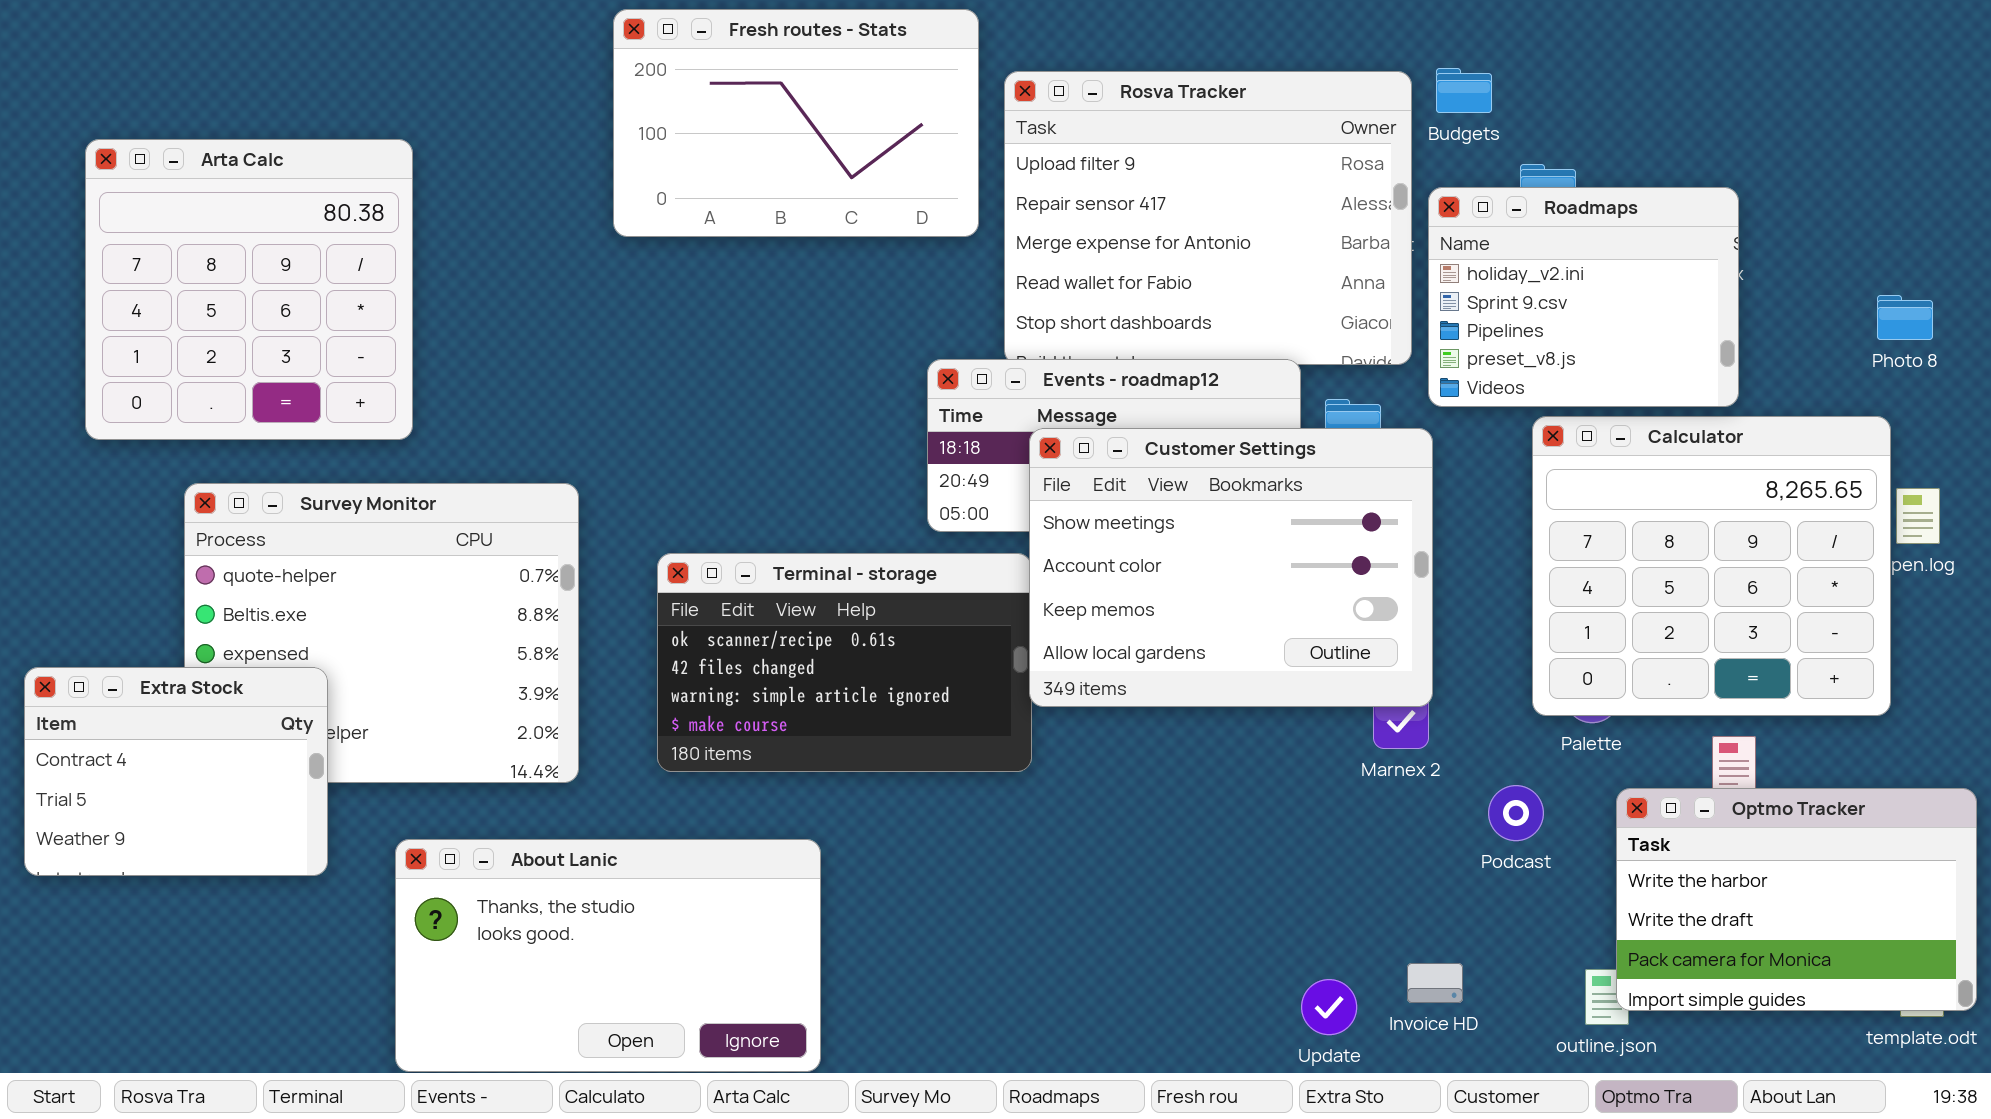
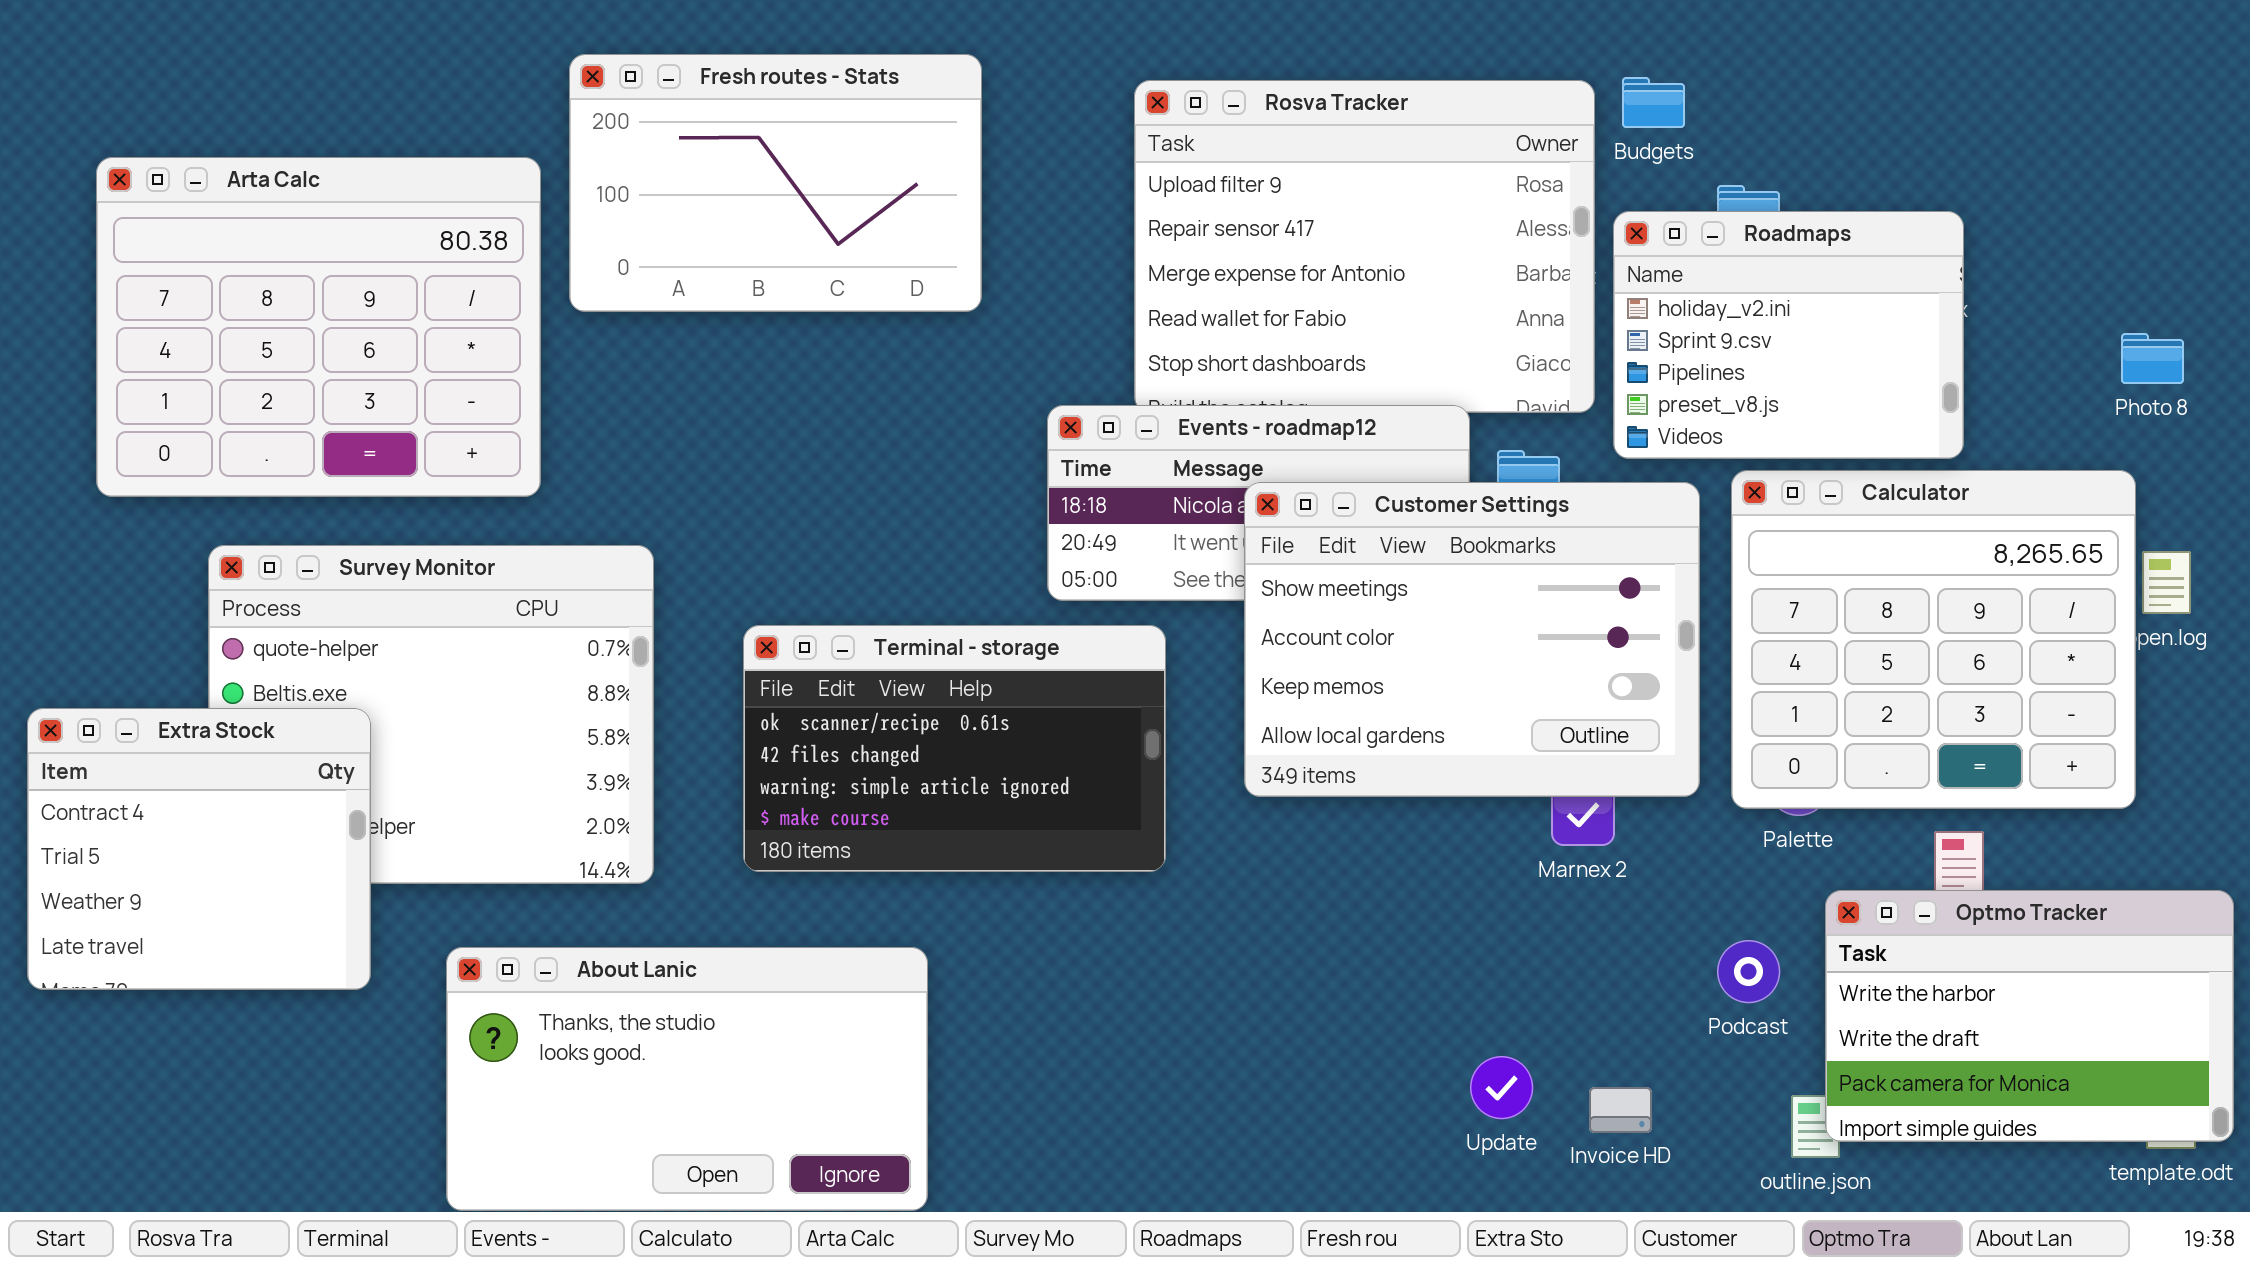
Fresh routes - Stats: [613,9,979,237] -> [569,54,982,312], moved
Arta Calc: [85,139,413,440] -> [96,157,541,497], resized
Customer Settings: [1029,428,1433,707] -> [1244,482,1700,797], moved
Extra Stock: [24,667,328,876] -> [27,708,371,990], resized
Podcast: [1488,785,1544,841] -> [1717,940,1780,1003], moved
Update: [1301,979,1357,1035] -> [1470,1056,1533,1119], moved

